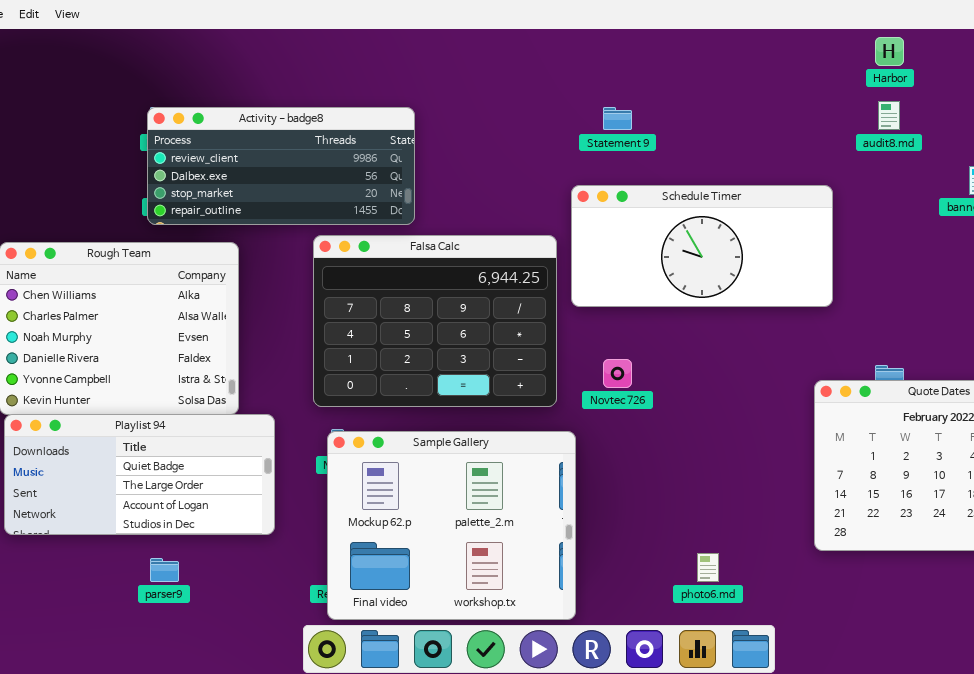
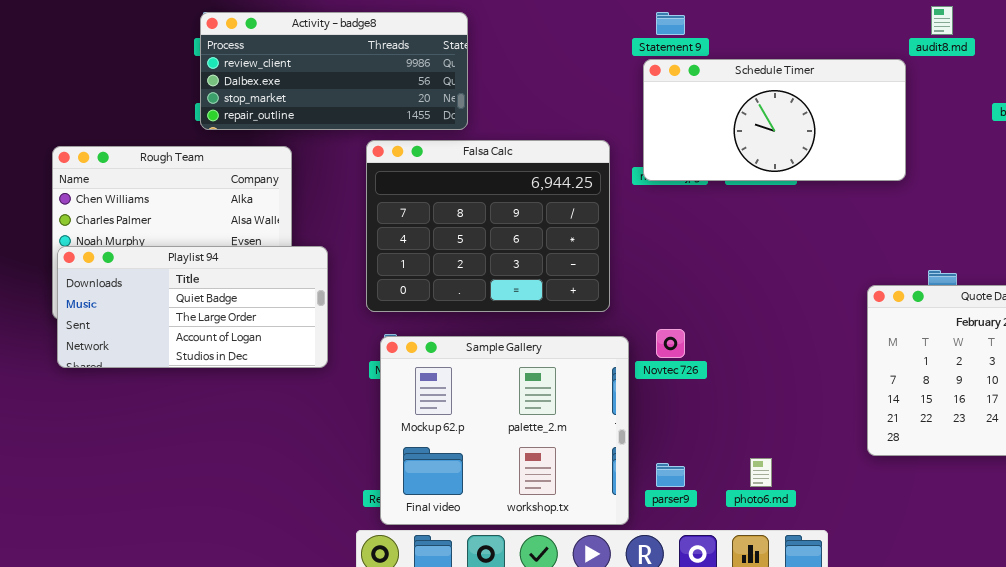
Schedule Timer: [571,185,833,307] -> [643,59,906,181], moved
Novtec 726: [603,359,632,388] -> [656,329,685,358], moved
Playlist 94: [4,414,275,535] -> [57,246,328,368], moved
parser9: [150,558,179,582] -> [656,463,685,487], moved

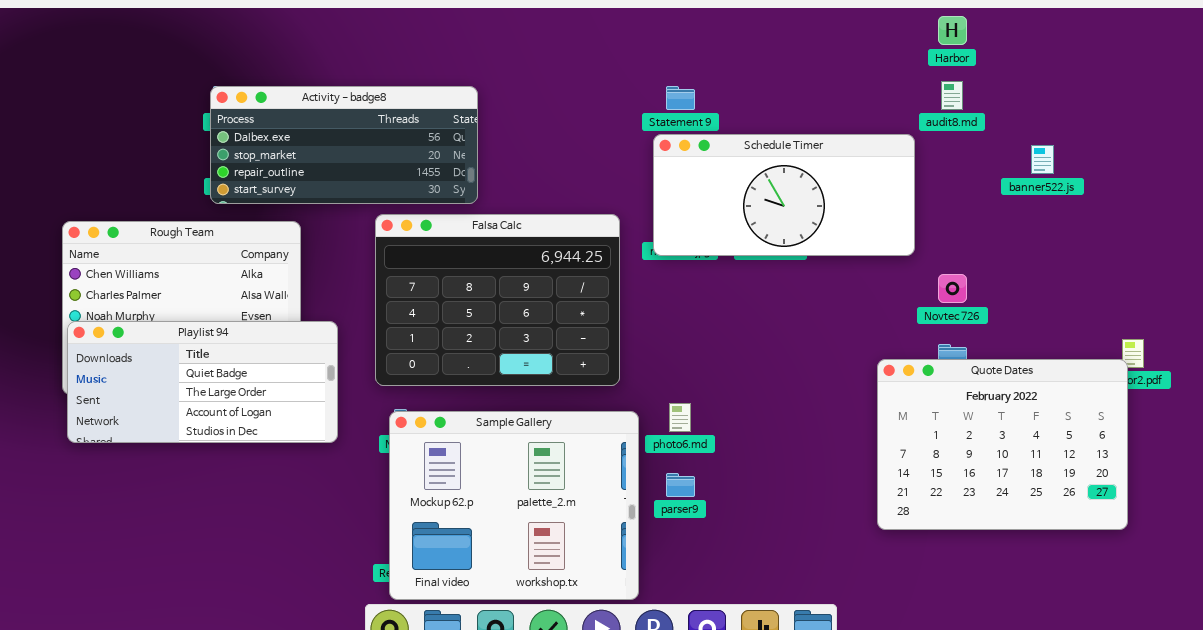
Activity - badge8: [200,12,468,130] -> [210,86,478,204], scrolled down 1 row
Novtec 726: [656,329,685,358] -> [938,274,967,303], moved
photo6.md: [750,458,772,487] -> [669,403,691,432], moved
parser9: [656,463,685,487] -> [666,473,695,497], moved

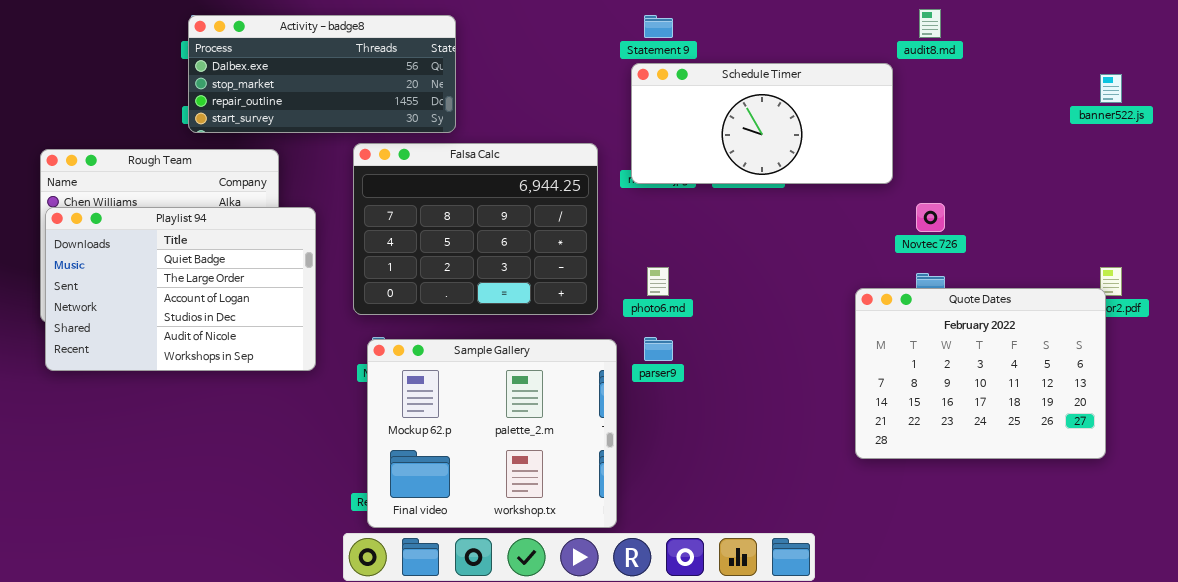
banner522.js: [1031,145,1054,174] -> [1100,74,1122,103], moved
Playlist 94: [67,321,338,443] -> [45,207,316,371], resized
photo6.md: [669,403,691,432] -> [647,267,669,296], moved
parser9: [666,473,695,497] -> [644,337,673,361], moved

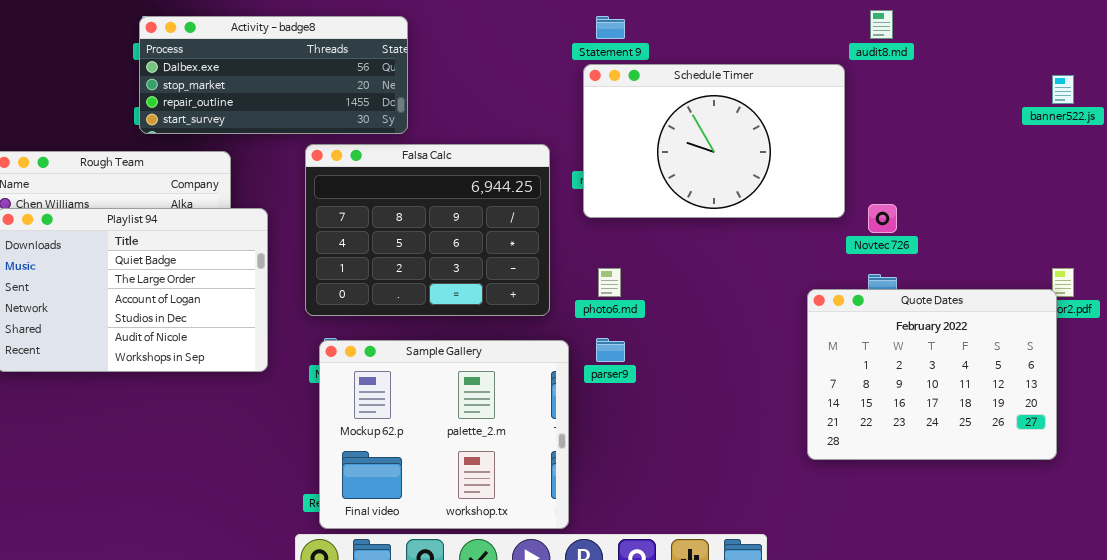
Schedule Timer: [631,63,893,184] -> [583,64,845,218], resized

